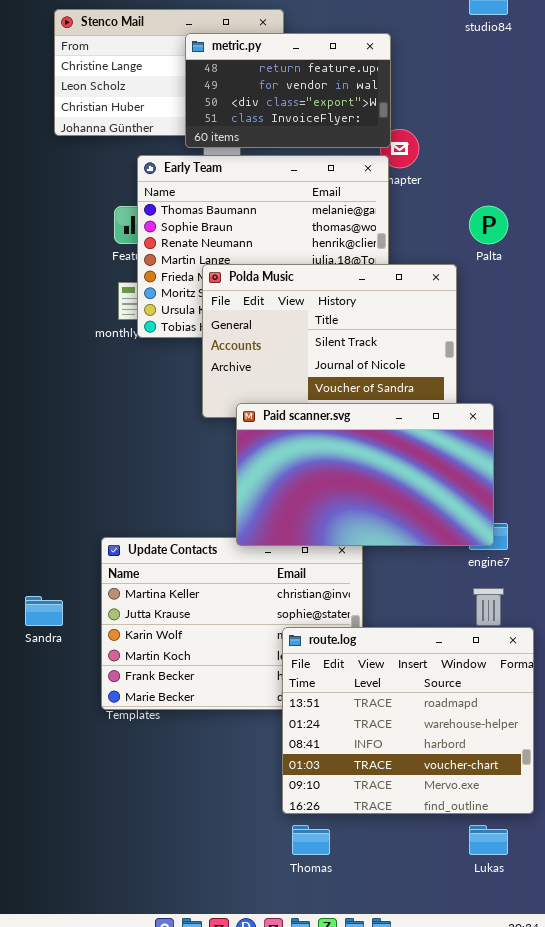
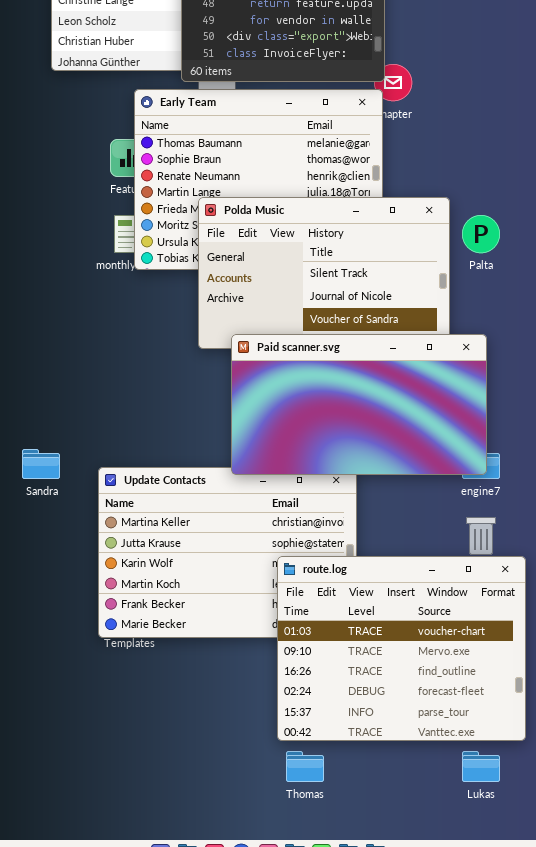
Palta: [469,206,508,244] -> [462,215,500,253], moved
Sandra: [25,596,63,626] -> [22,449,60,479], moved
route.log: [282,627,534,814] -> [277,556,526,741], scrolled down 3 rows

